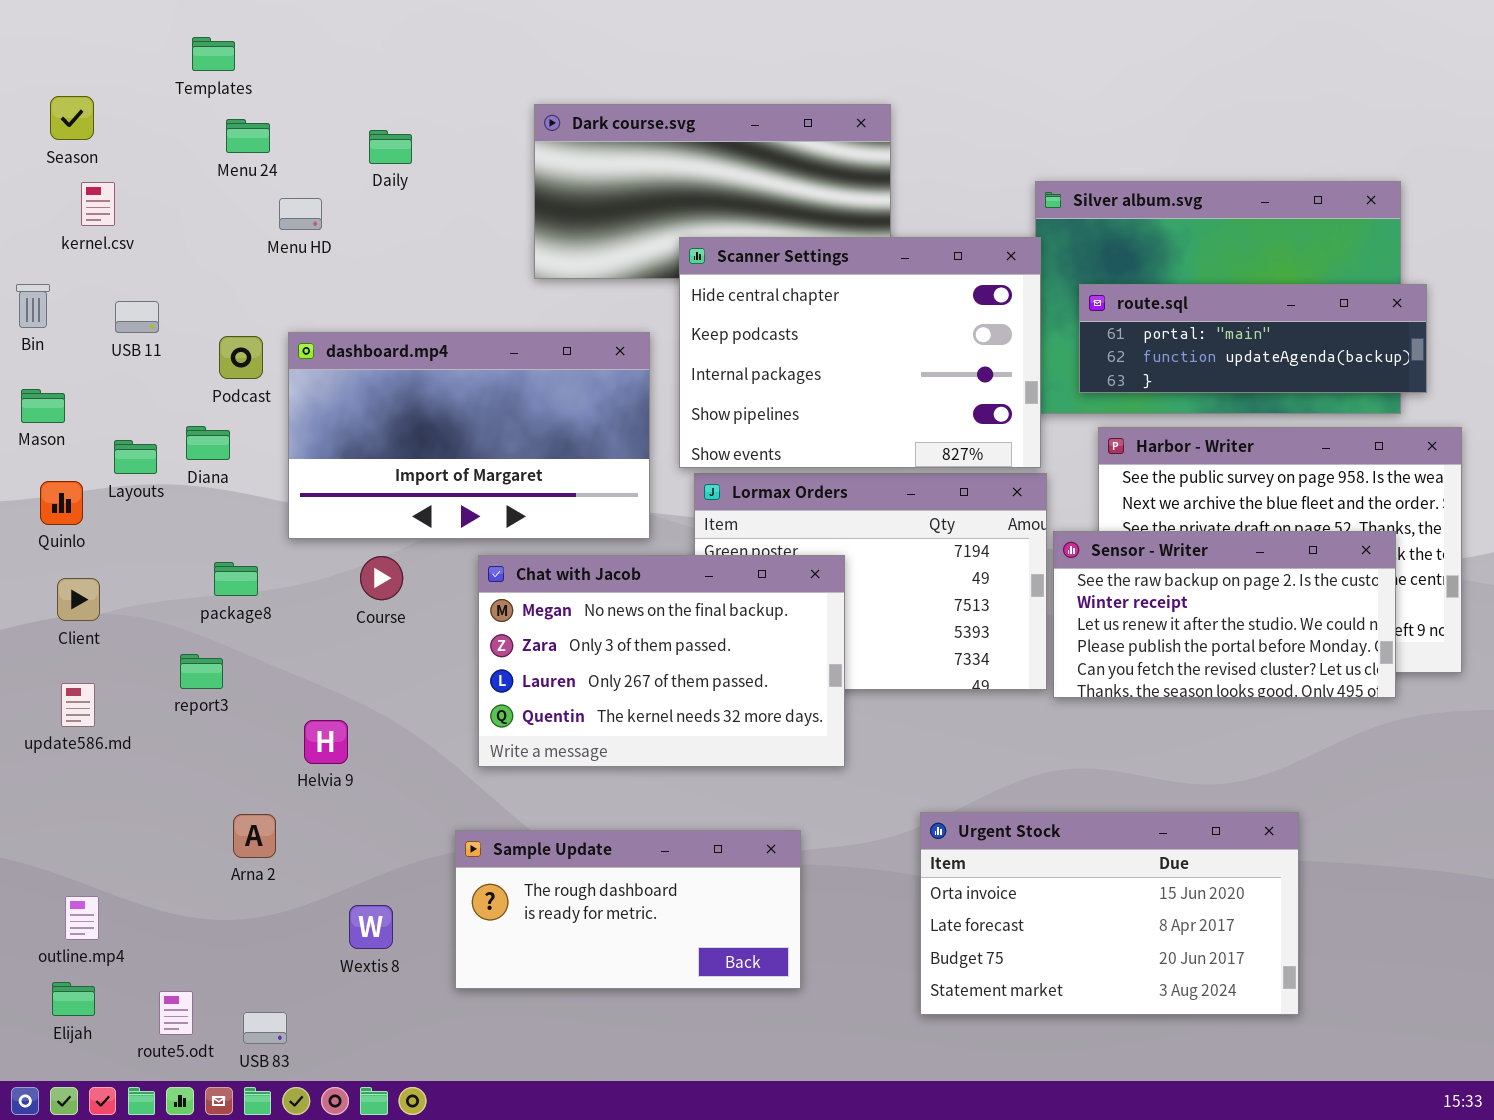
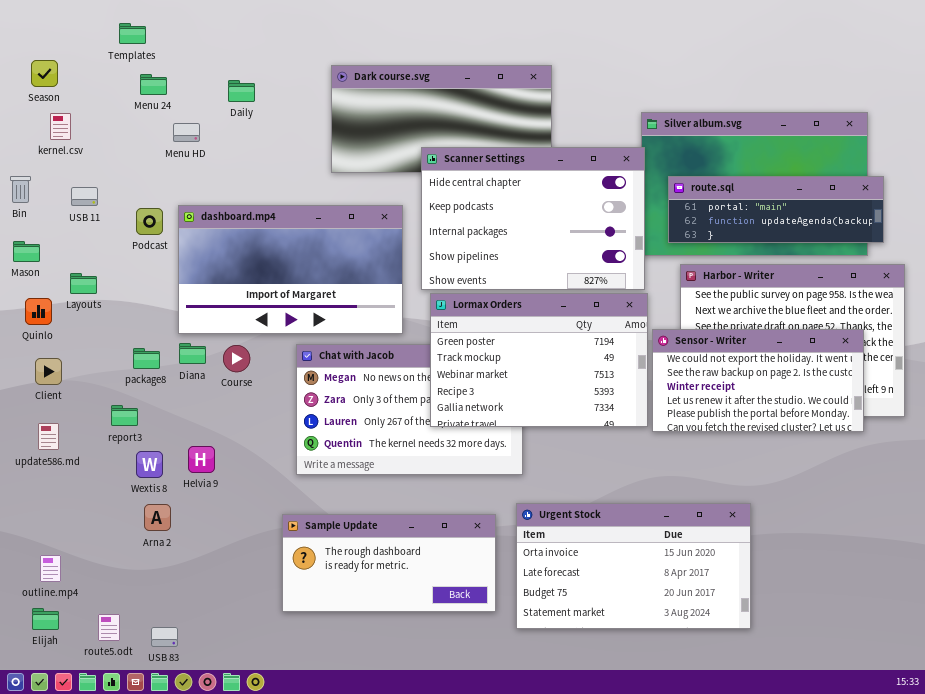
Diana: [186,426,230,460] -> [179,343,206,364], moved
Lormax Orders: [694,473,1047,690] -> [430,293,648,427], raised
Sensor - Writer: [1053,531,1396,698] -> [652,329,864,432], scrolled up 1 row
Urgent Stock: [920,812,1299,1015] -> [516,503,751,629], moved
Wextis 8: [349,905,393,949] -> [136,451,163,478], moved

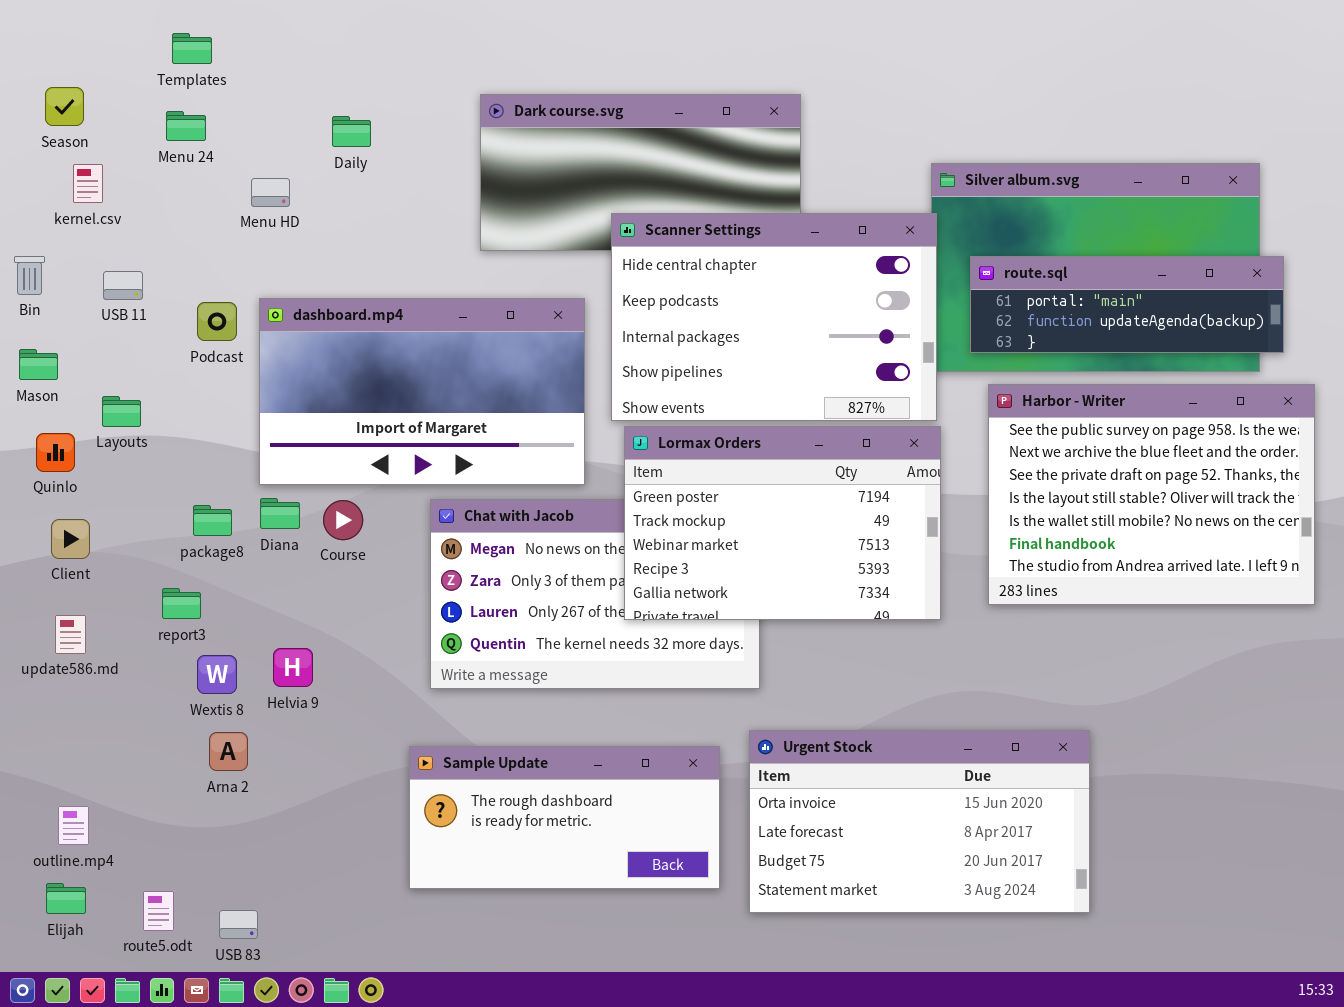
Menu 24: [140,74,167,95] -> [166,111,206,141], moved
Sensor - Writer: [652,329,864,432] -> none, closed

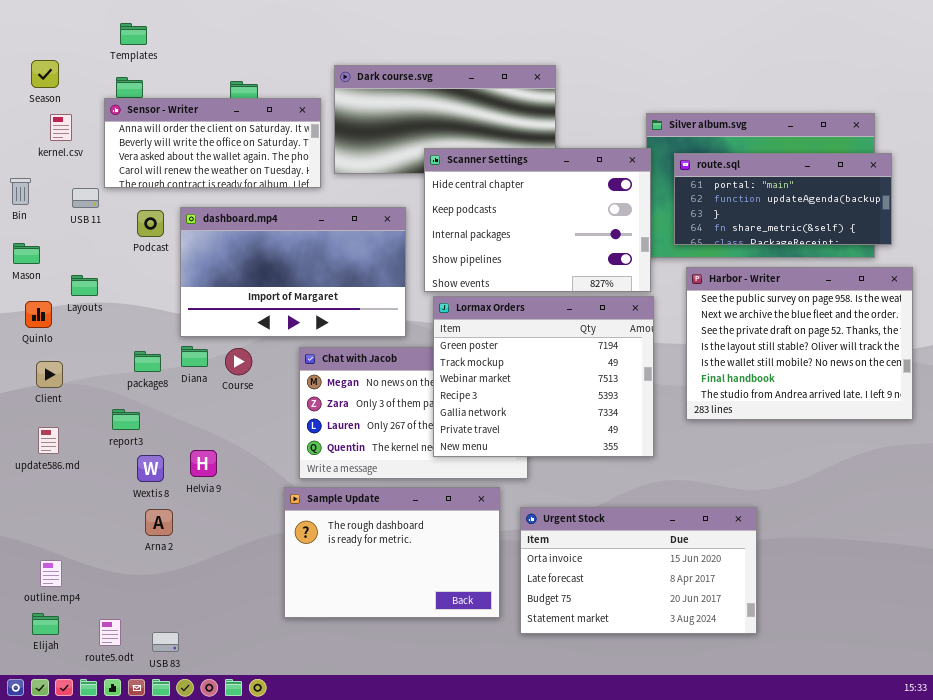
Sensor - Writer: none -> [104,98,321,188], opened
route.sql: [970,256,1284,353] -> [674,153,892,245], resized
Lormax Orders: [624,426,941,620] -> [433,296,654,457], resized
Sample Update: [409,746,720,889] -> [284,487,500,618], resized

